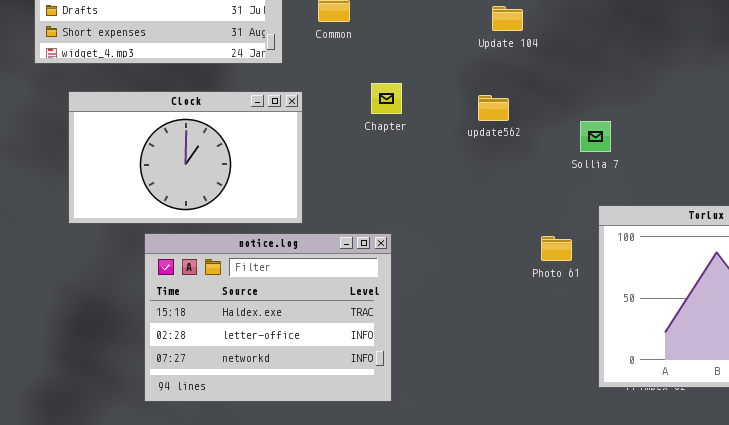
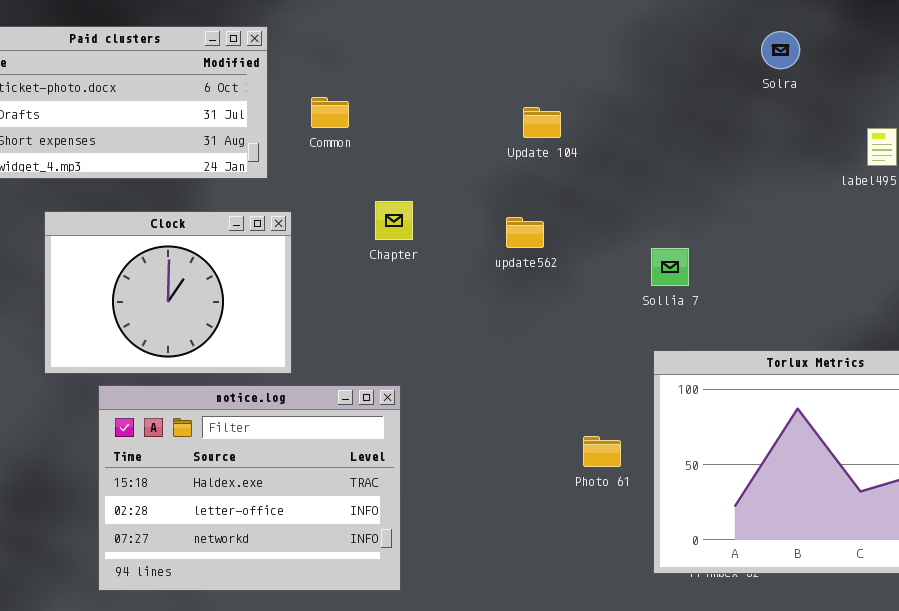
Clock: [68,91,303,224] -> [44,211,292,374], resized
Sollia 7: [580,121,611,152] -> [651,248,689,286], moved
Photo 61: [541,236,572,261] -> [583,436,621,467], moved

